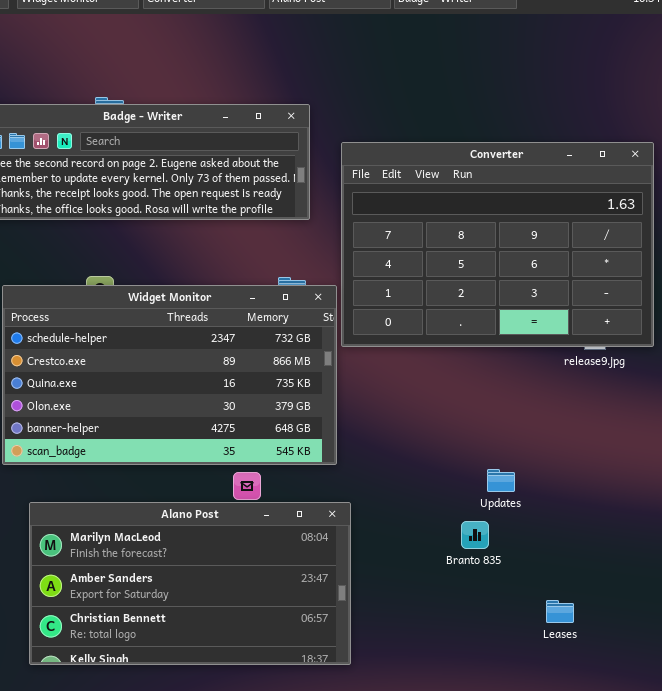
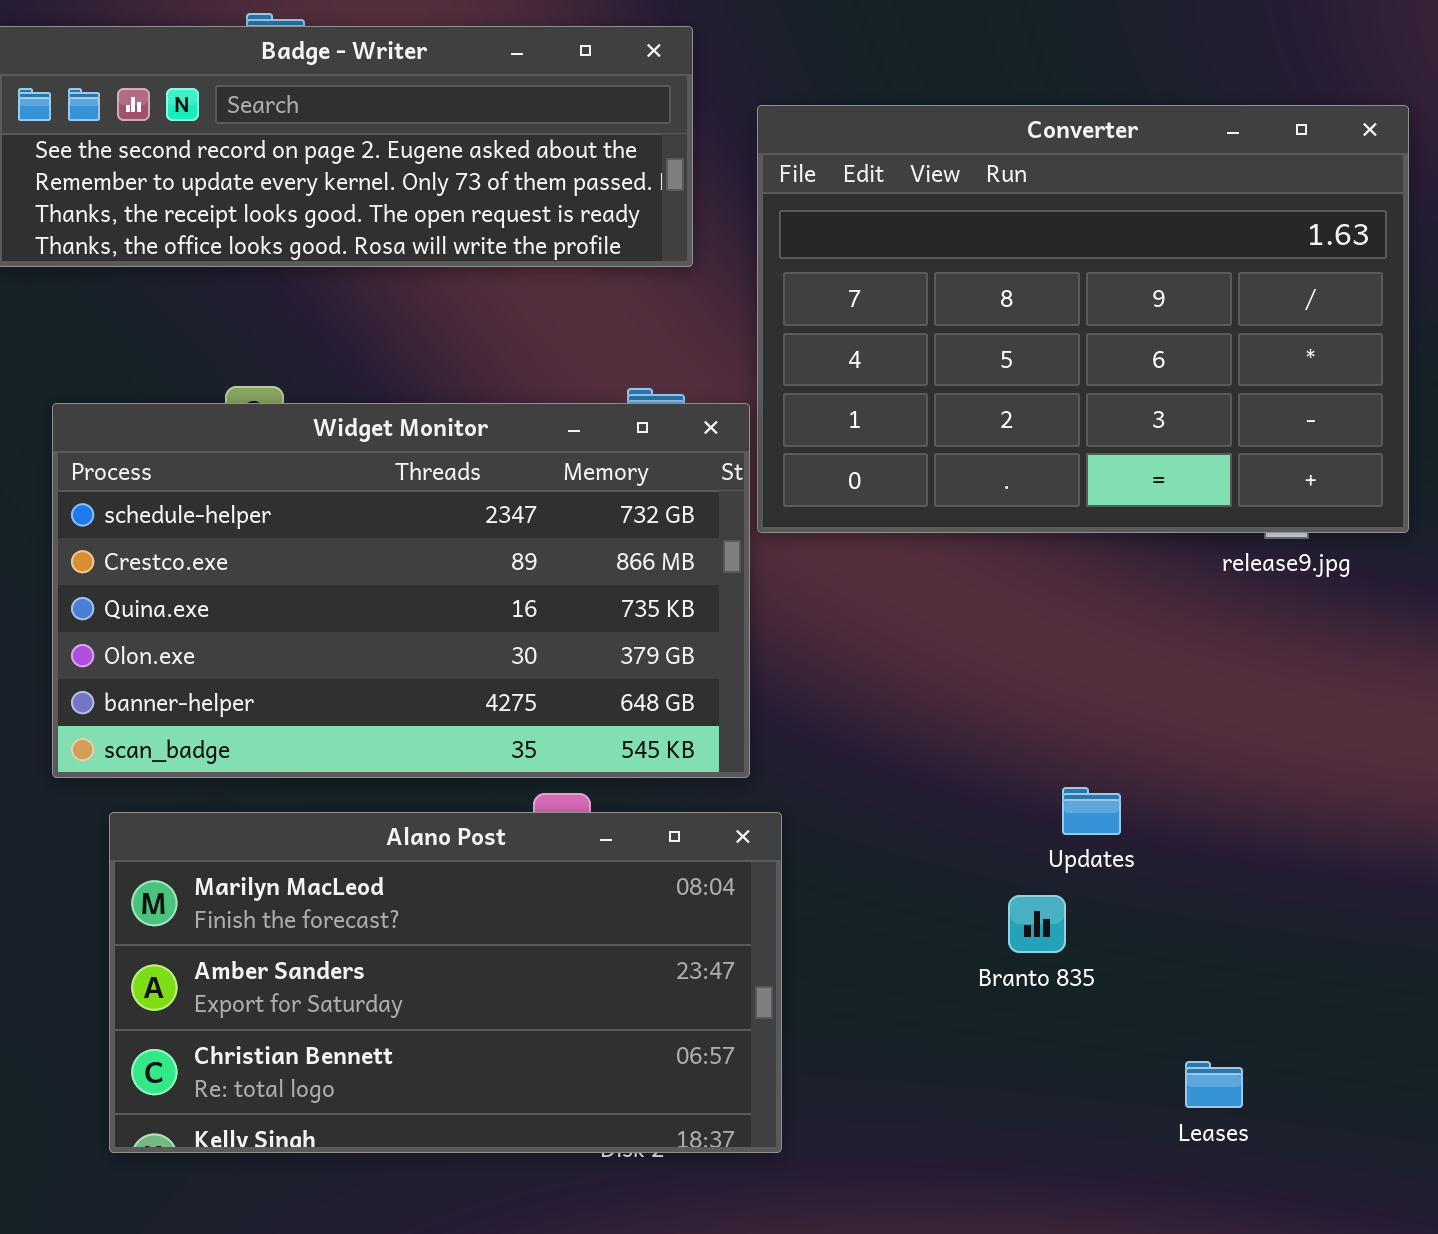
Alano Post: [29,502,351,665] -> [109,812,782,1153], moved

